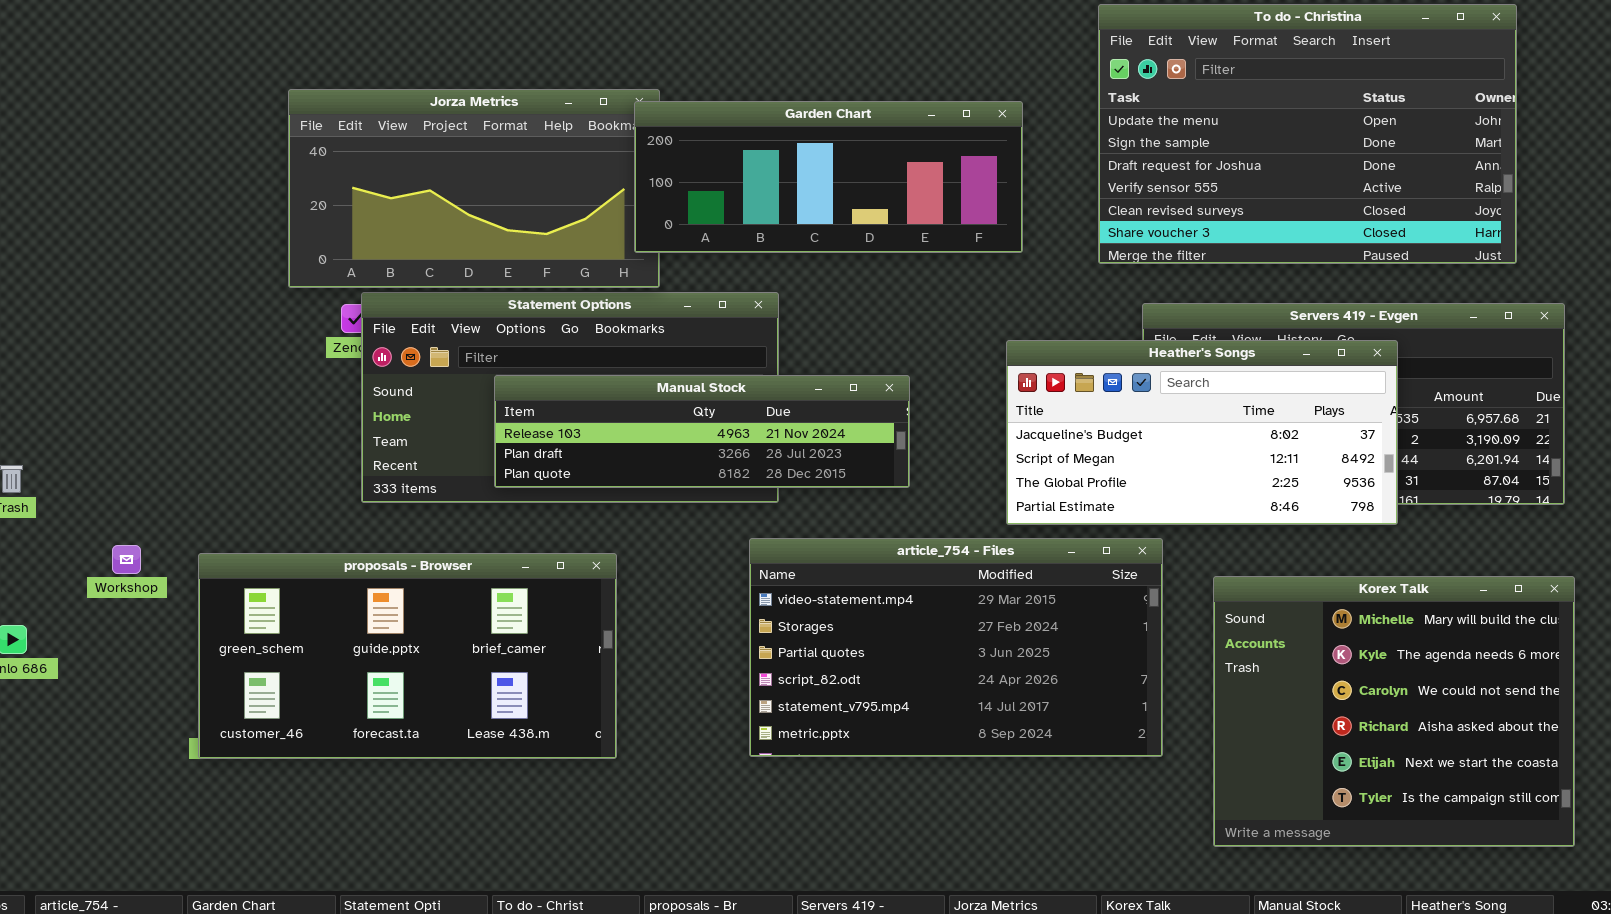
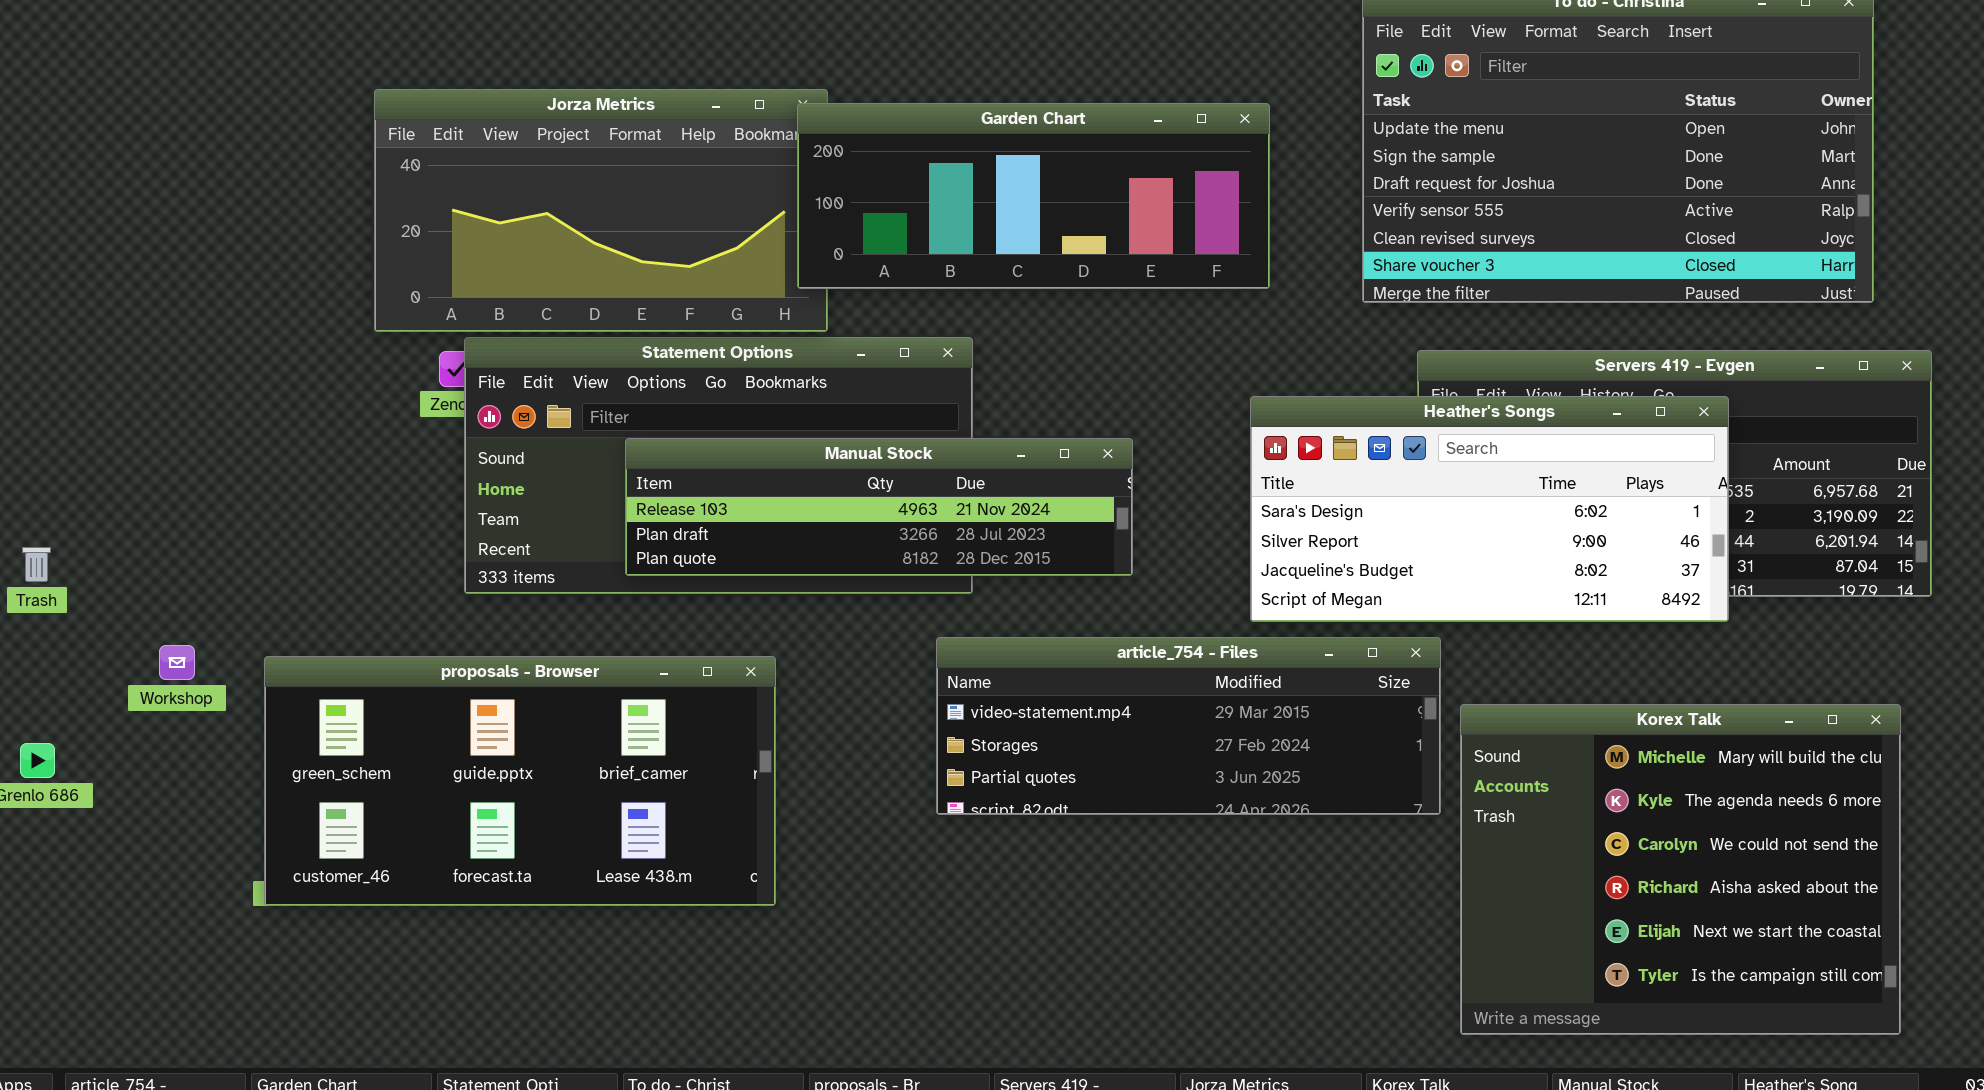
Heather's Songs: [1006,340,1398,525] -> [1250,396,1729,622], scrolled up 2 rows
article_754 - Files: [749,538,1163,757] -> [936,637,1441,815], resized
Korex Talk: [1213,576,1575,847] -> [1460,704,1901,1035], moved

